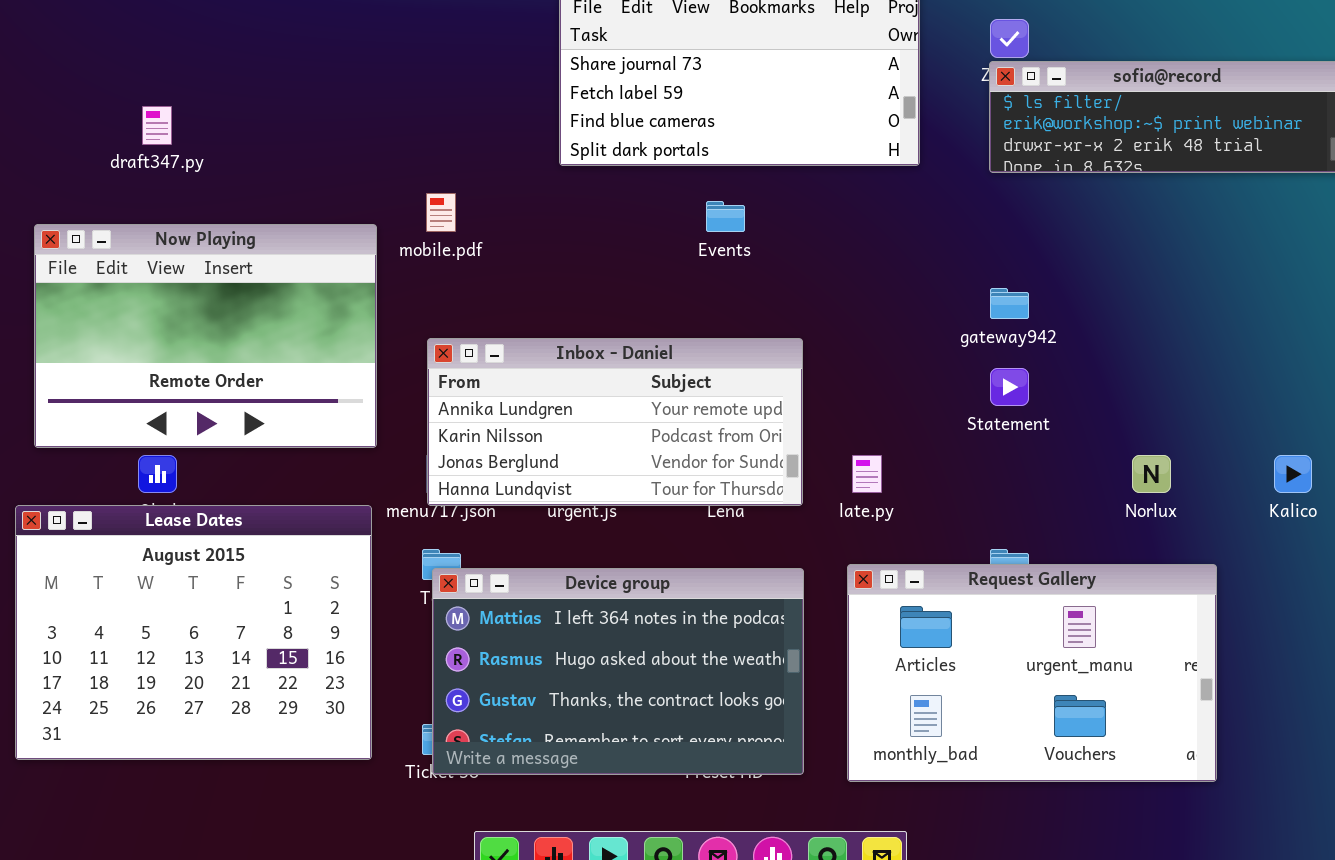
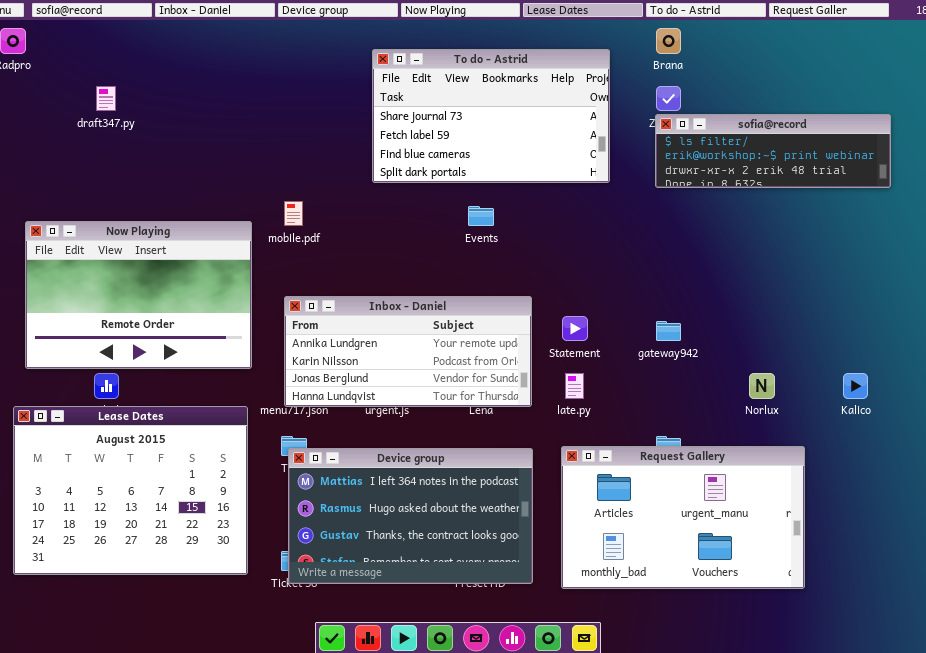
draft347.py: [142,106,172,145] -> [96,86,116,111], moved
gateway942: [990,288,1029,319] -> [656,321,681,341], moved
Statement: [990,368,1029,406] -> [562,316,588,341], moved

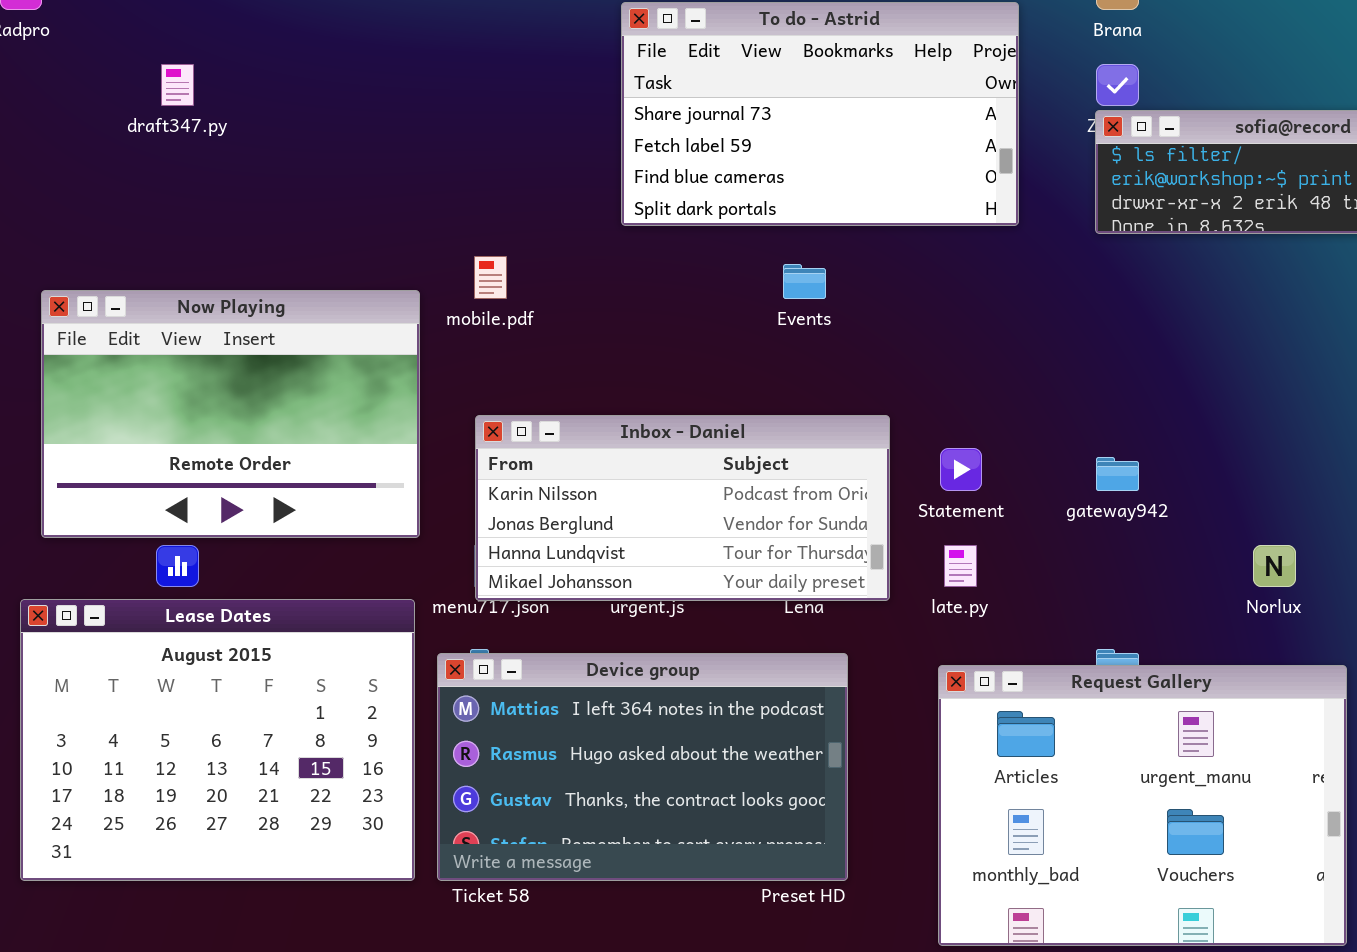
Inbox - Daniel: [284,296,532,407] -> [475,415,890,601], scrolled down 1 row
Request Gallery: [561,446,805,589] -> [938,665,1347,946], resized
Device group: [288,448,533,584] -> [437,653,848,881], moved

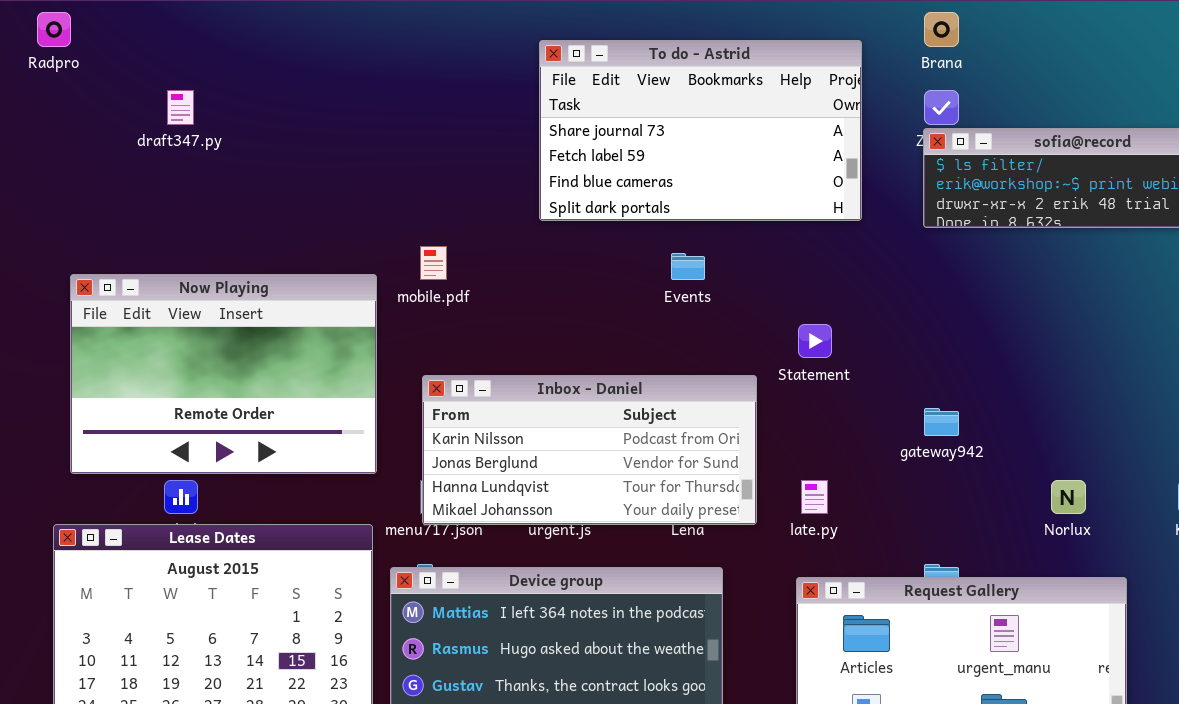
Statement: [940,448,982,491] -> [798,324,832,358], moved

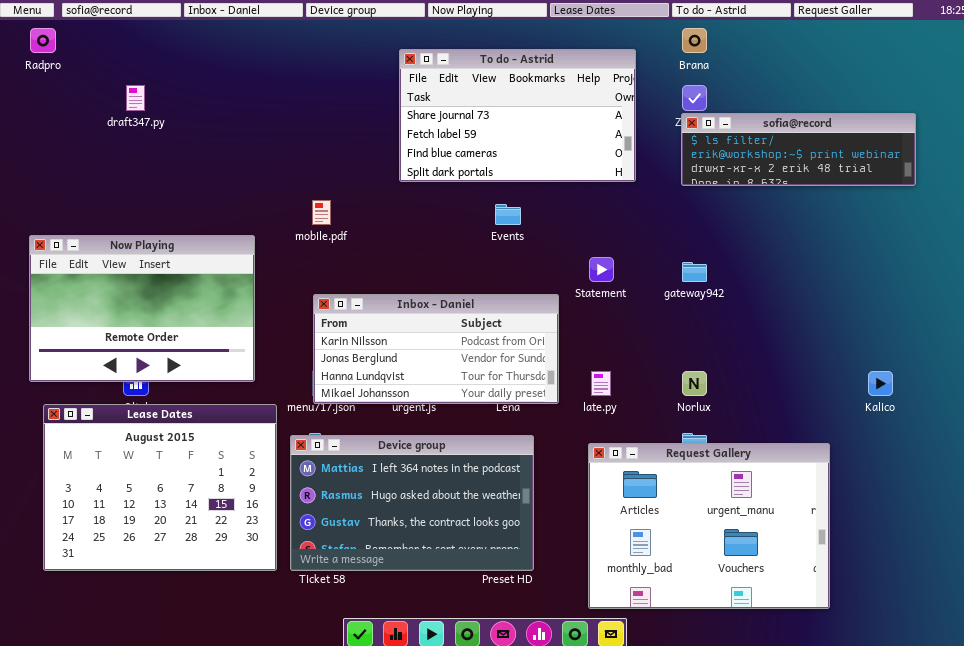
Now Playing: [70,274,377,474] -> [29,235,255,382], moved
gateway942: [924,408,959,436] -> [682,262,707,282], moved
Norlux: [1051,480,1086,514] -> [682,371,707,396], moved

